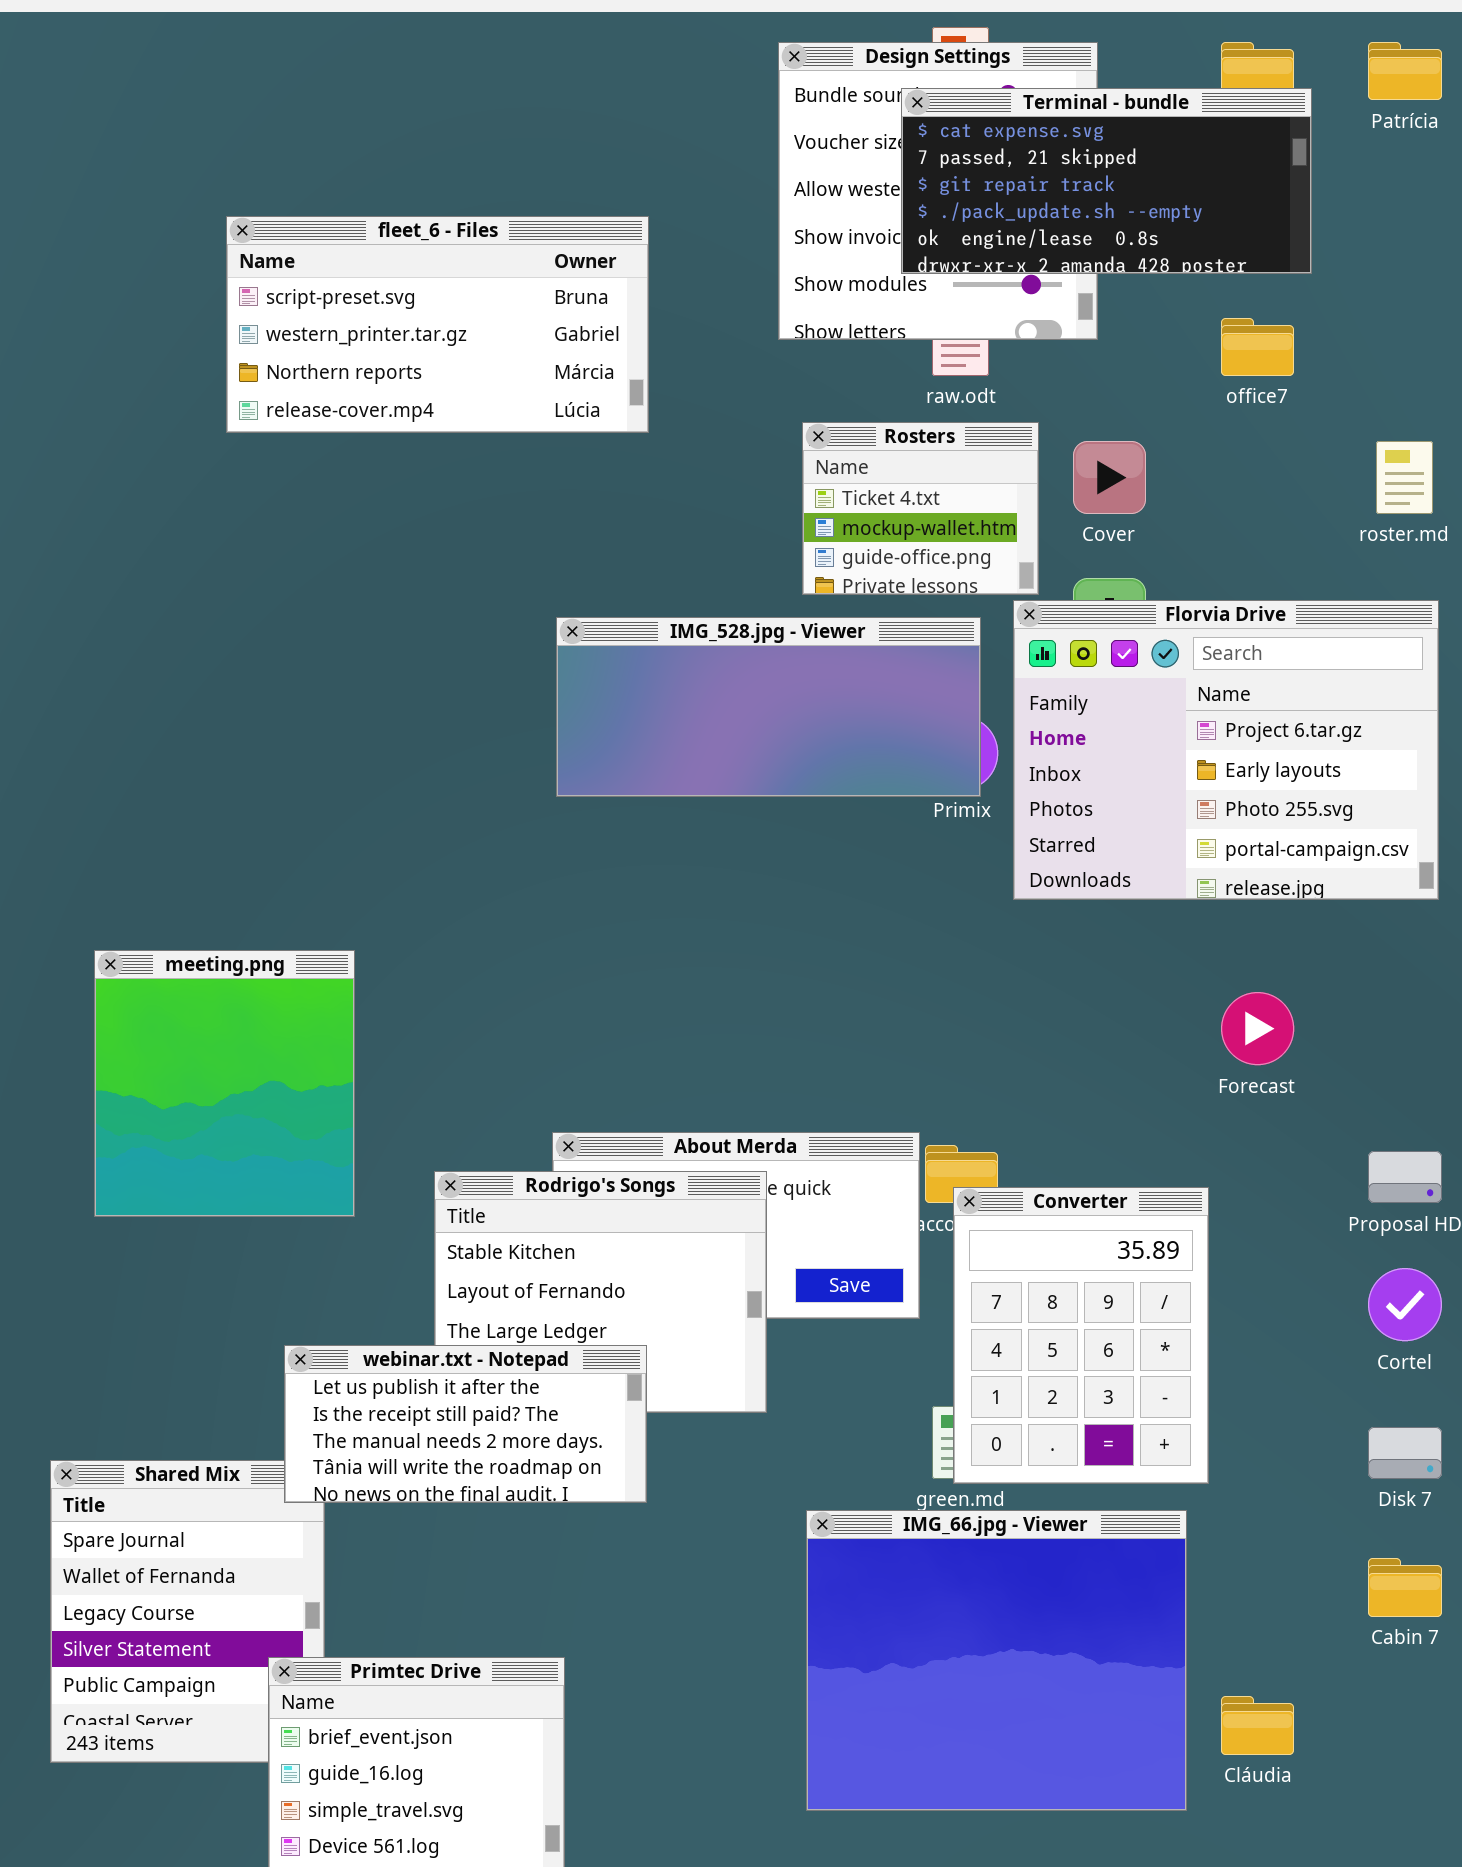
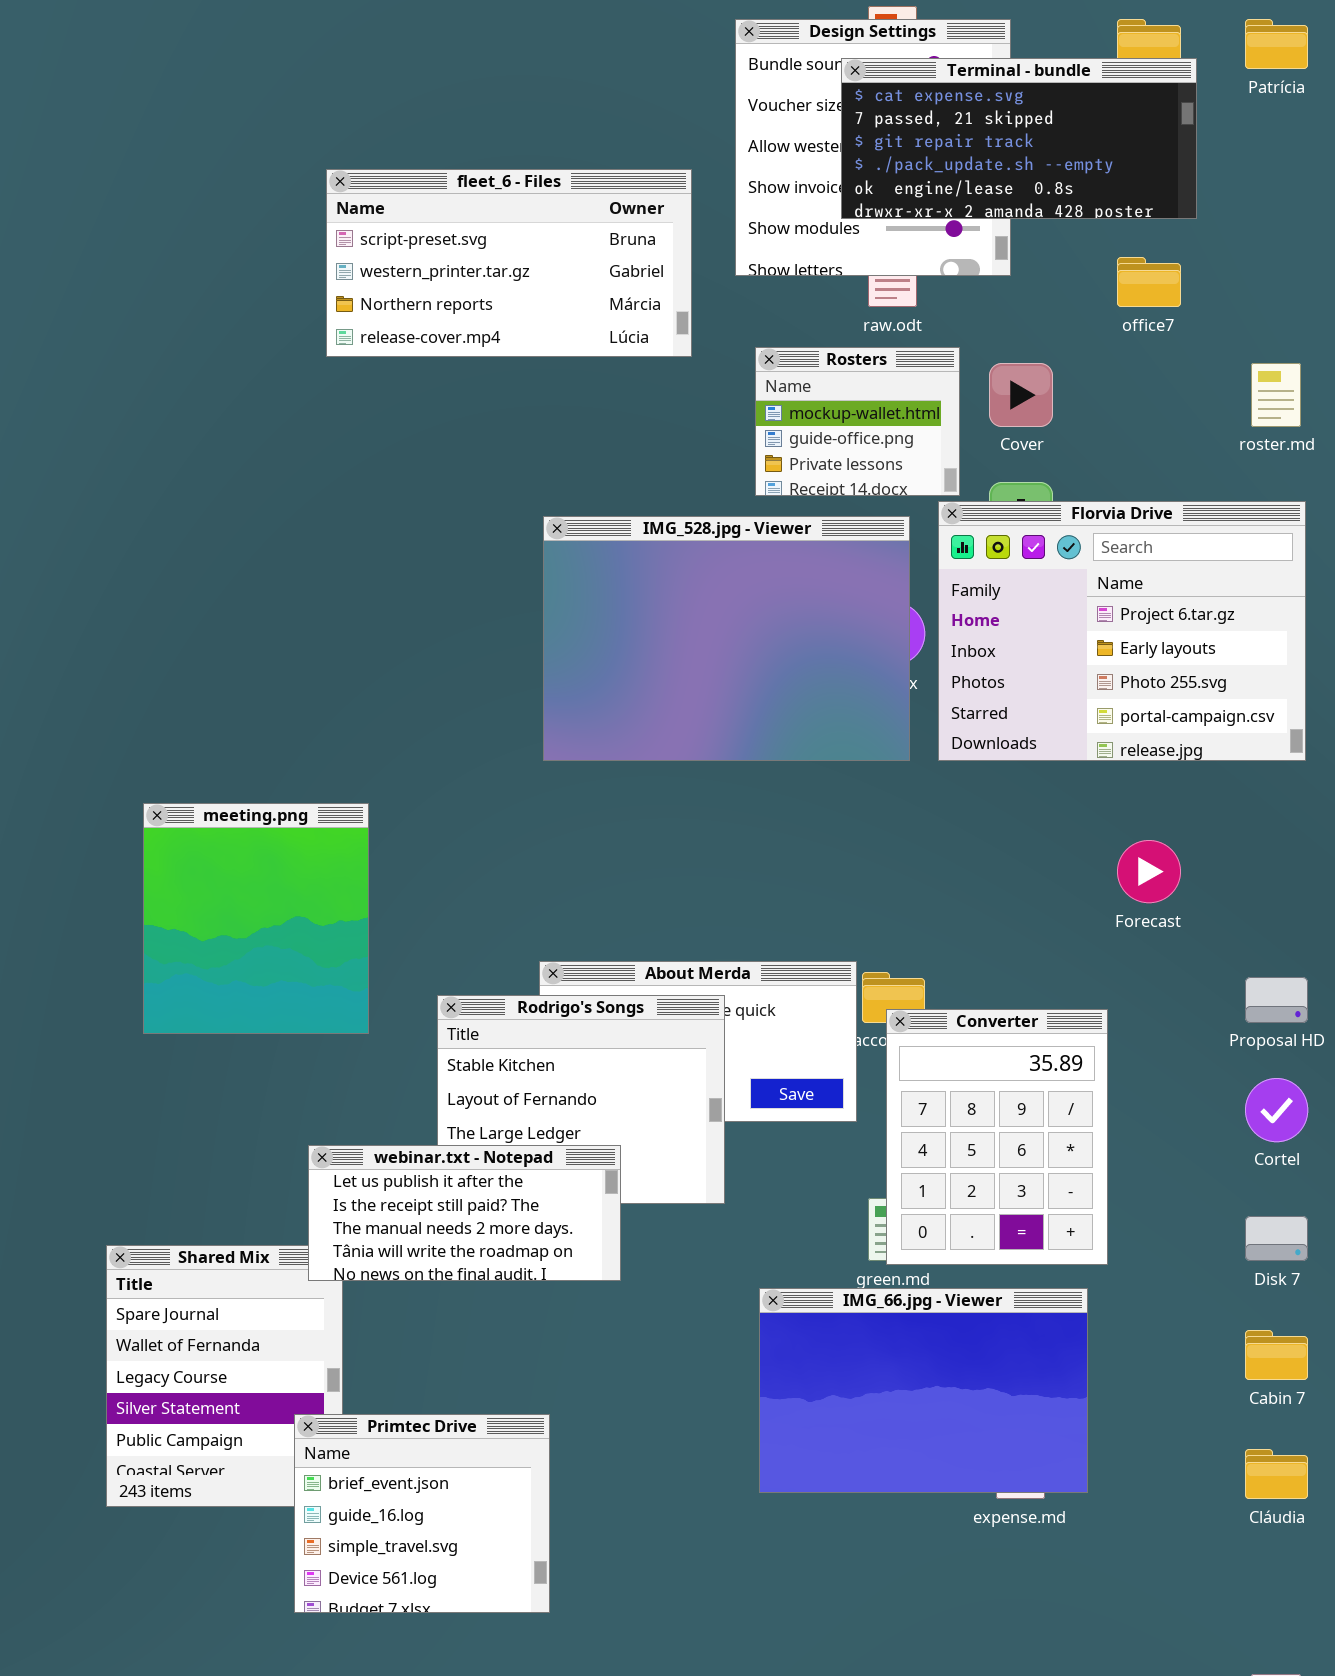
fleet_6 - Files: [226,216,649,433] -> [326,169,692,357], moved
Rosters: [802,422,1039,595] -> [755,347,960,496], scrolled down 1 row
IMG_528.jpg - Viewer: [556,617,981,797] -> [543,516,910,761], resized
IMG_66.jpg - Viewer: [806,1510,1187,1811] -> [759,1288,1088,1493], resized
Cláudia: [1221,1696,1294,1755] -> [1245,1449,1308,1499], moved

